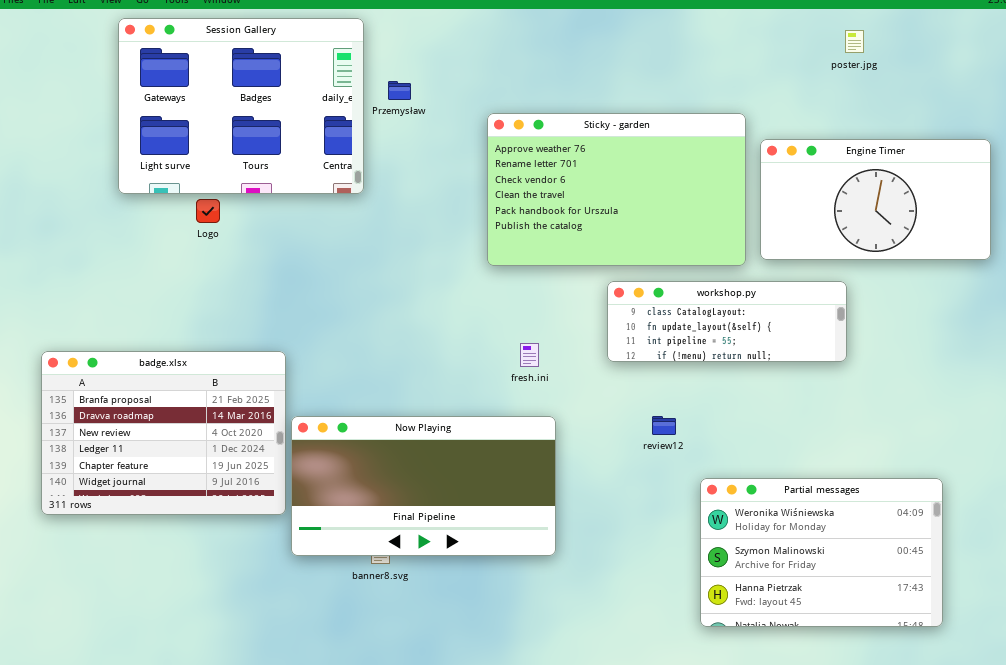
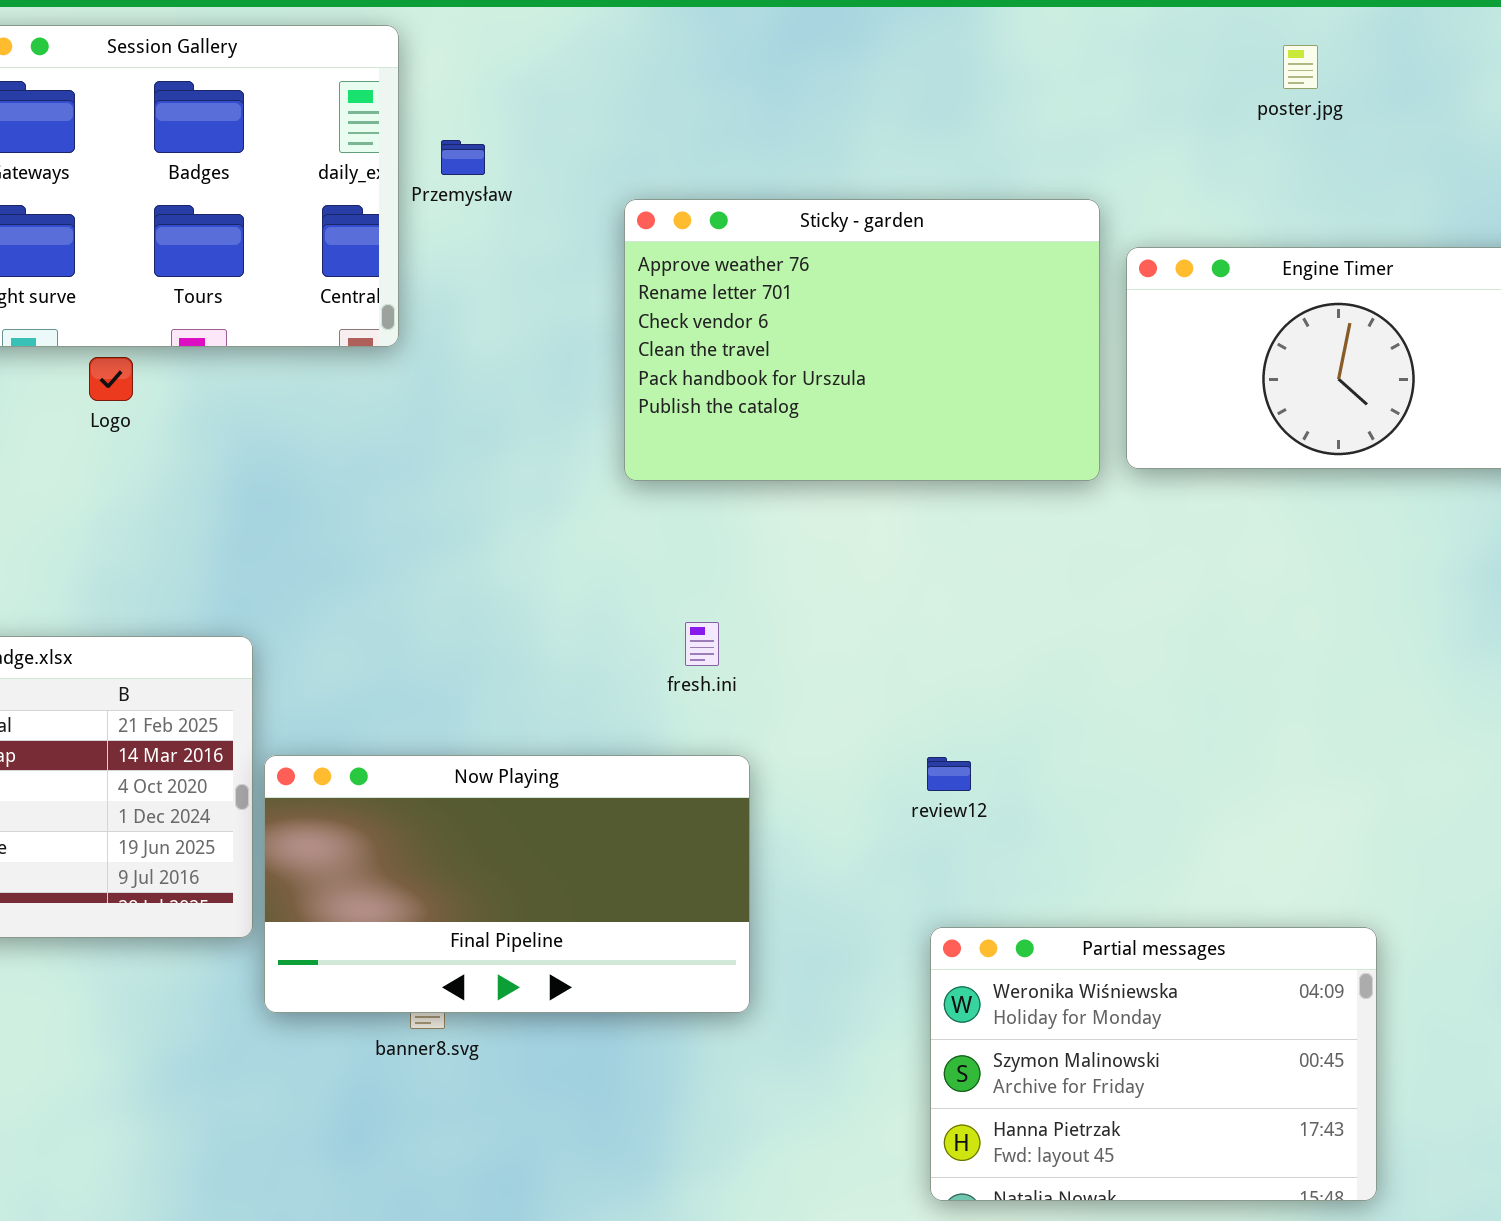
workshop.py: [607,281,847,362] -> none, closed
Partial messages: [700,478,943,627] -> [930,927,1377,1201], moved

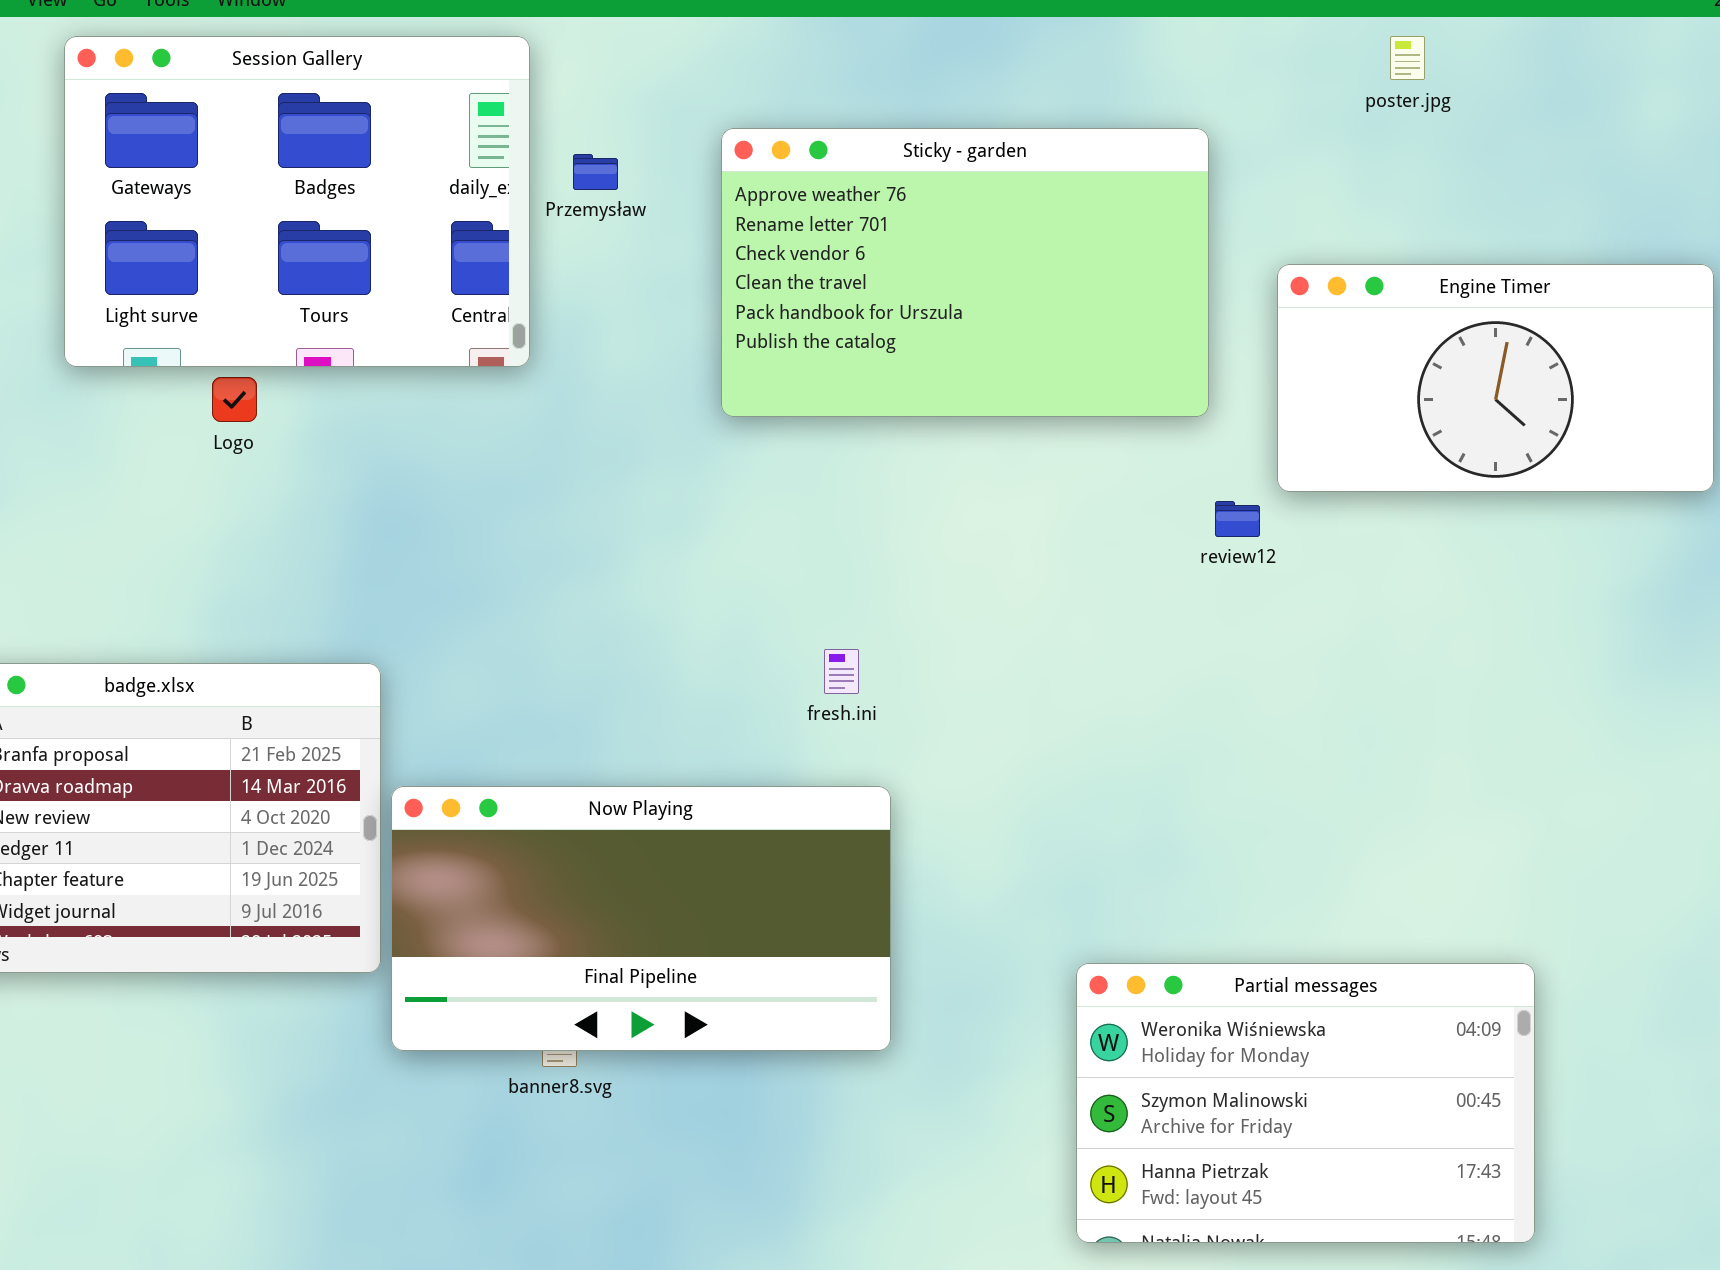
poster.jpg: [1283,45,1318,89] -> [1390,36,1425,80], moved
Sticky - garden: [624,199,1100,481] -> [721,128,1209,417], moved
review12: [927,757,971,791] -> [1215,501,1260,537], moved

